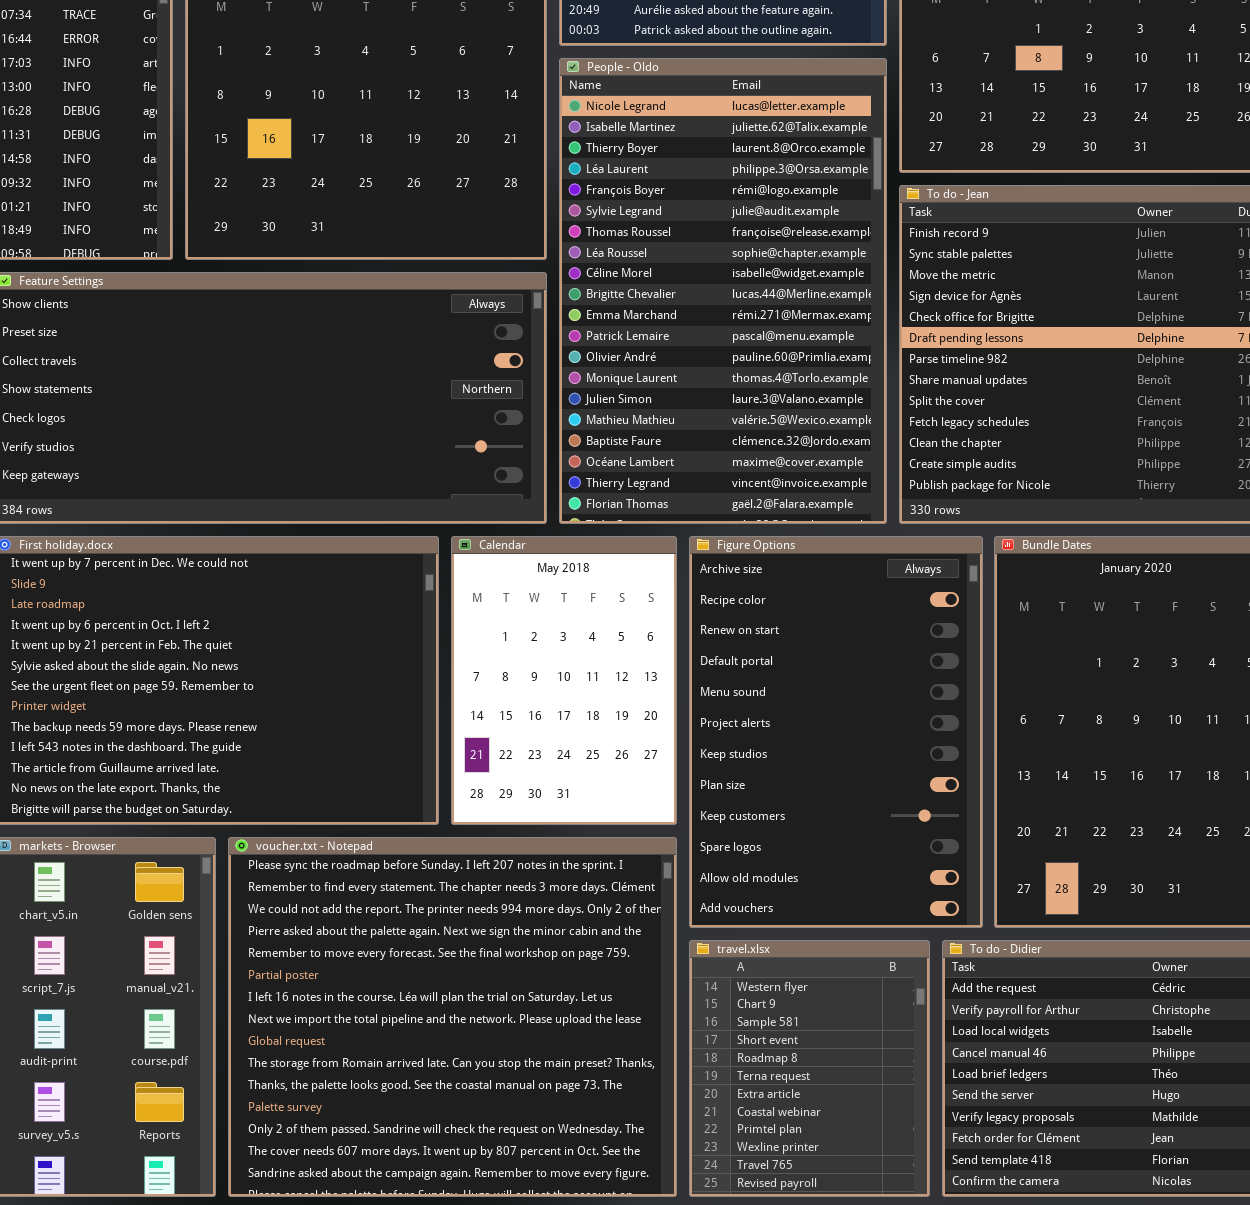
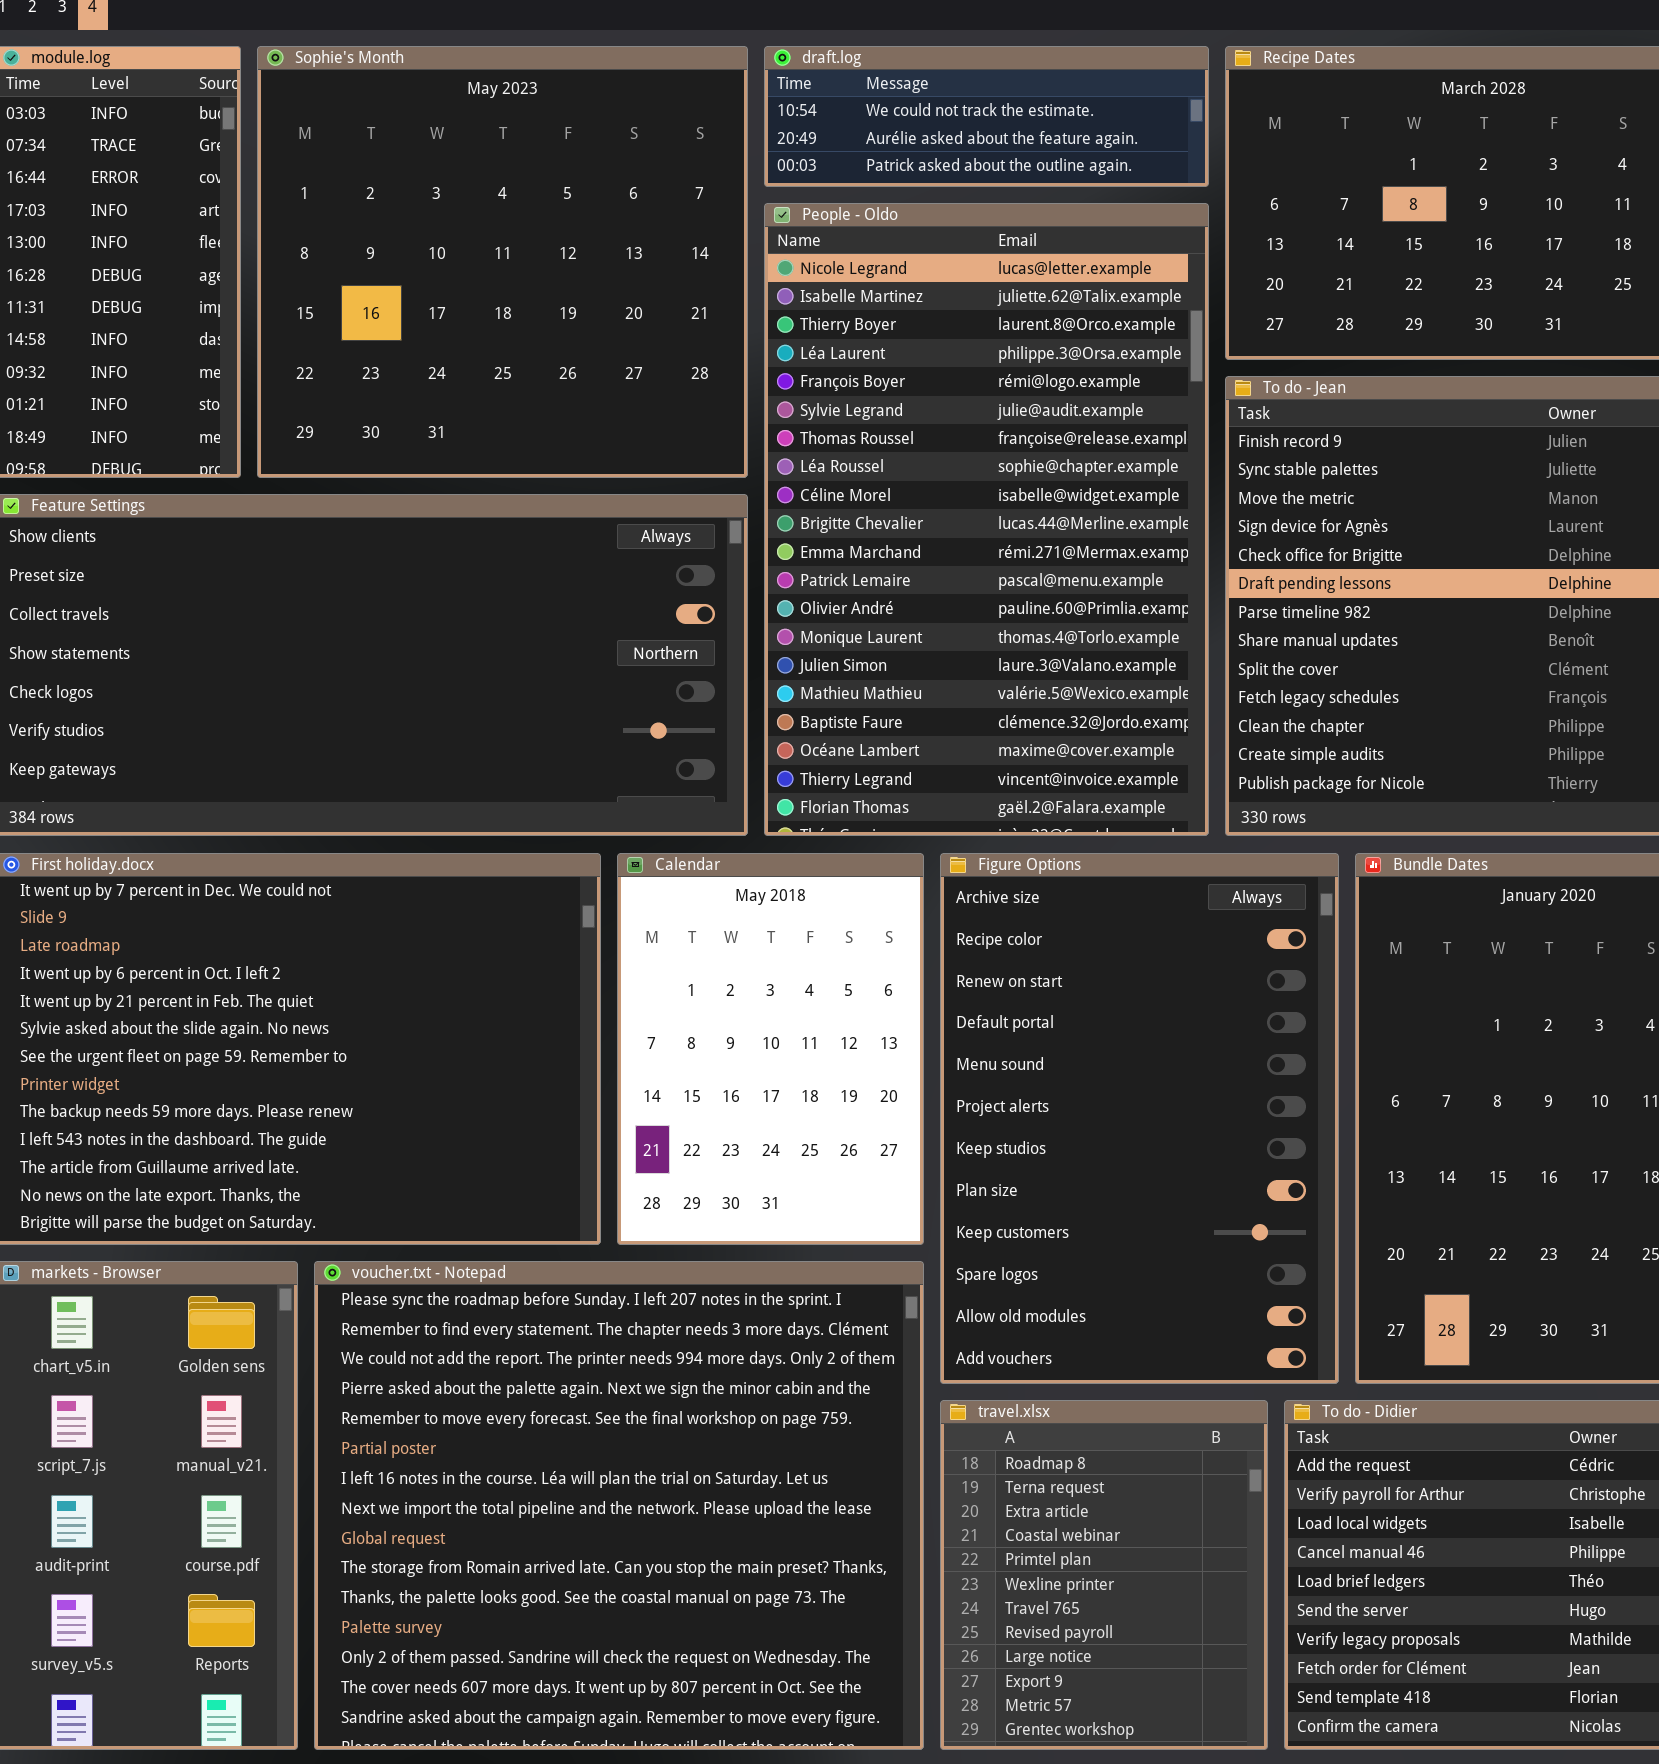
travel.xlsx: [689,940,930,1197] -> [940,1400,1268,1750], scrolled down 4 rows

